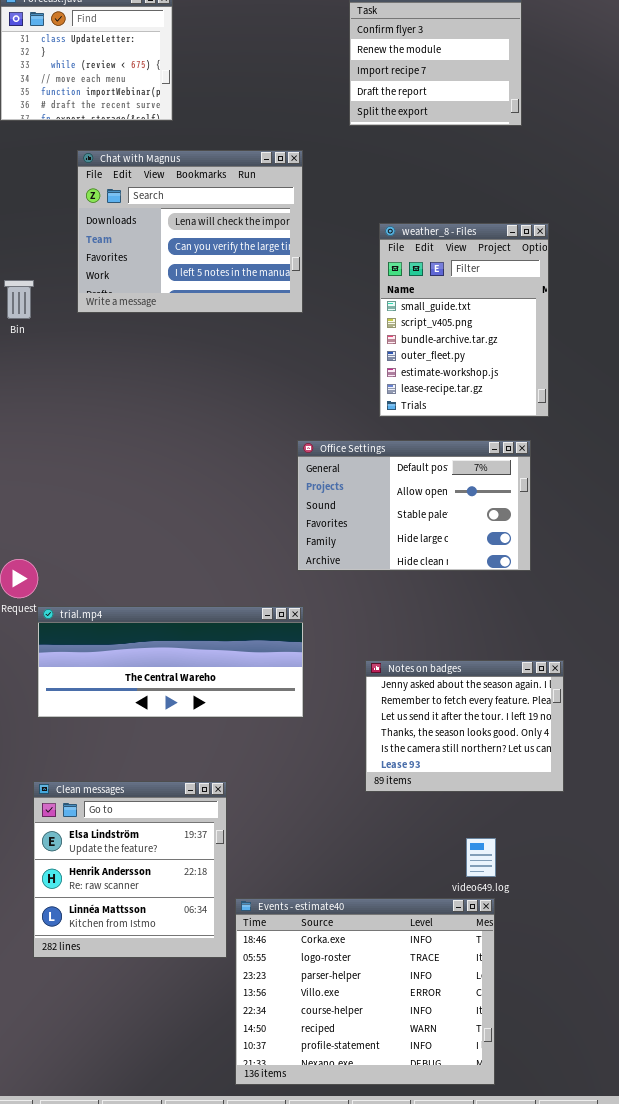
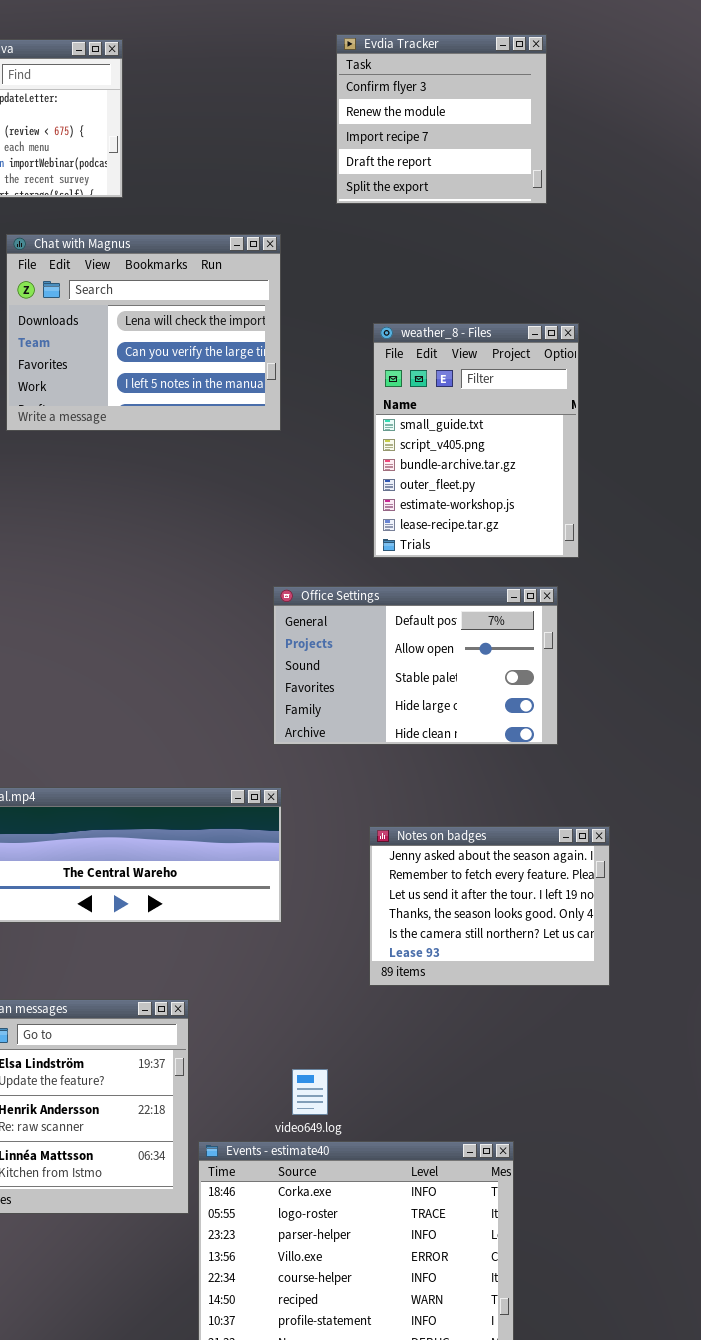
Notes on badges: [365,660,564,792] -> [369,826,610,986], moved
video649.log: [466,838,496,877] -> [292,1069,328,1115], moved

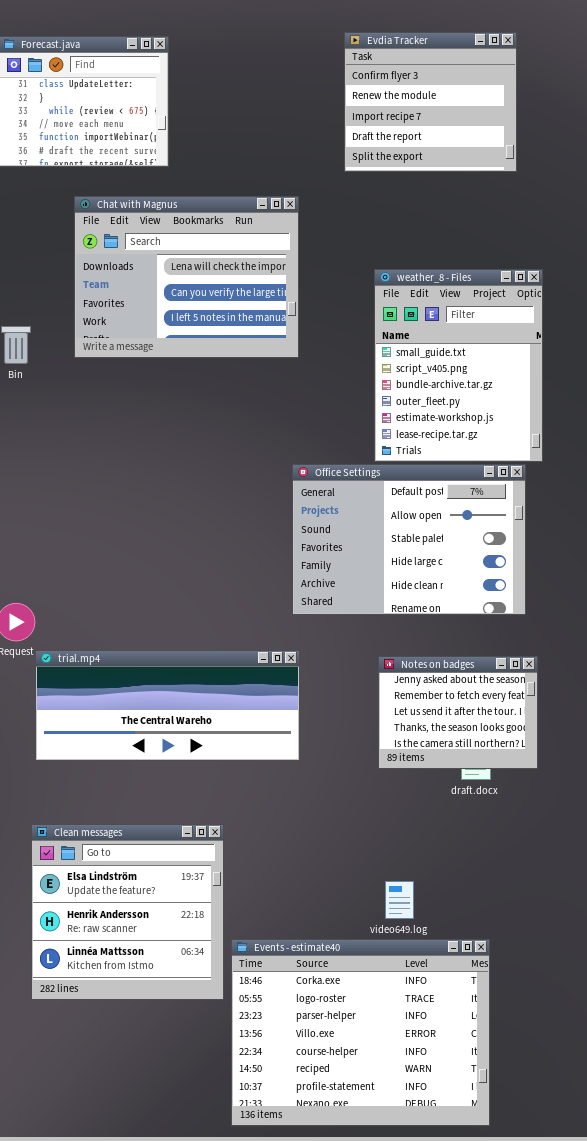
Office Settings: [273,586,558,745] -> [292,464,526,615], resized
Notes on badges: [369,826,610,986] -> [378,656,538,769], moved, resized
video649.log: [292,1069,328,1115] -> [385,881,414,919], moved

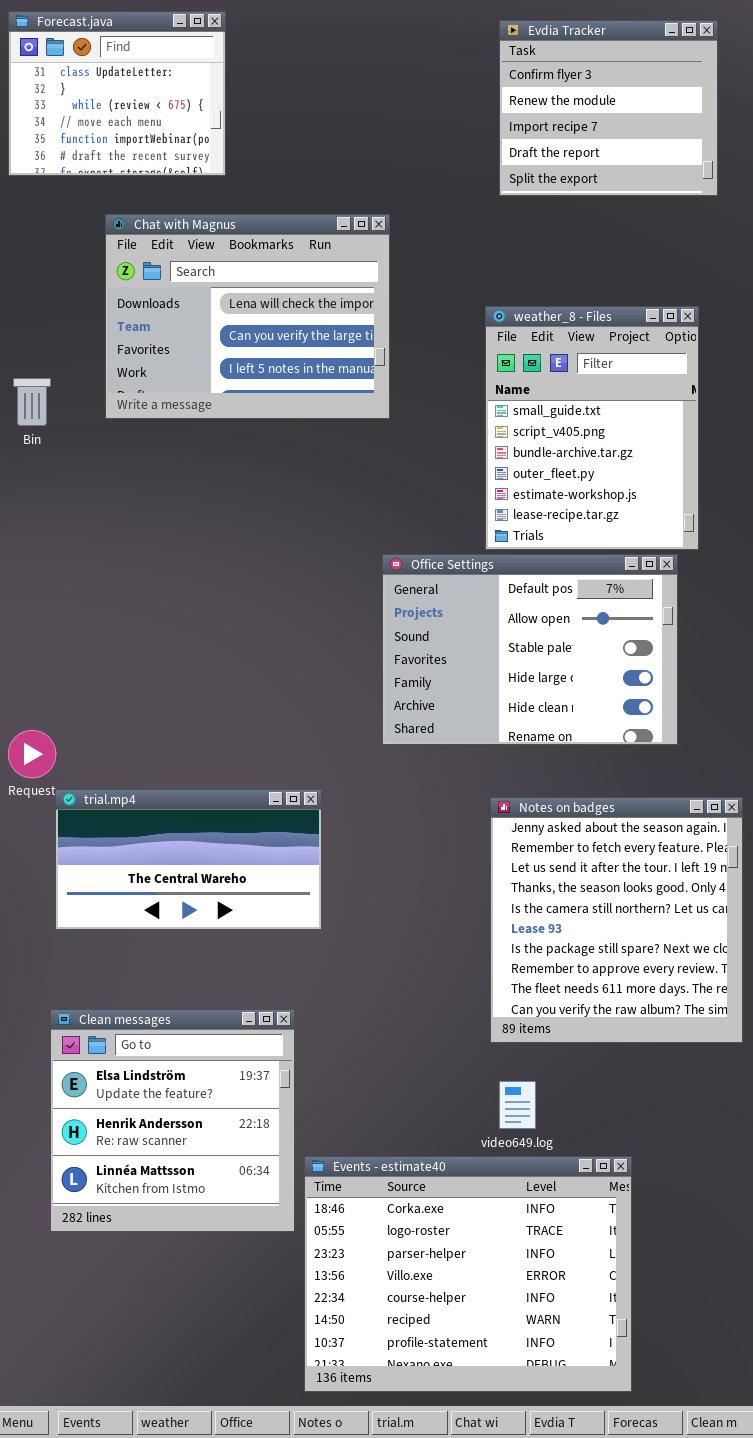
Evdia Tracker: [344,32,517,172] -> [499,20,718,196], moved
trial.mp4: [35,650,300,761] -> [55,789,322,930], resized
Notes on badges: [378,656,538,769] -> [490,797,743,1043], resized

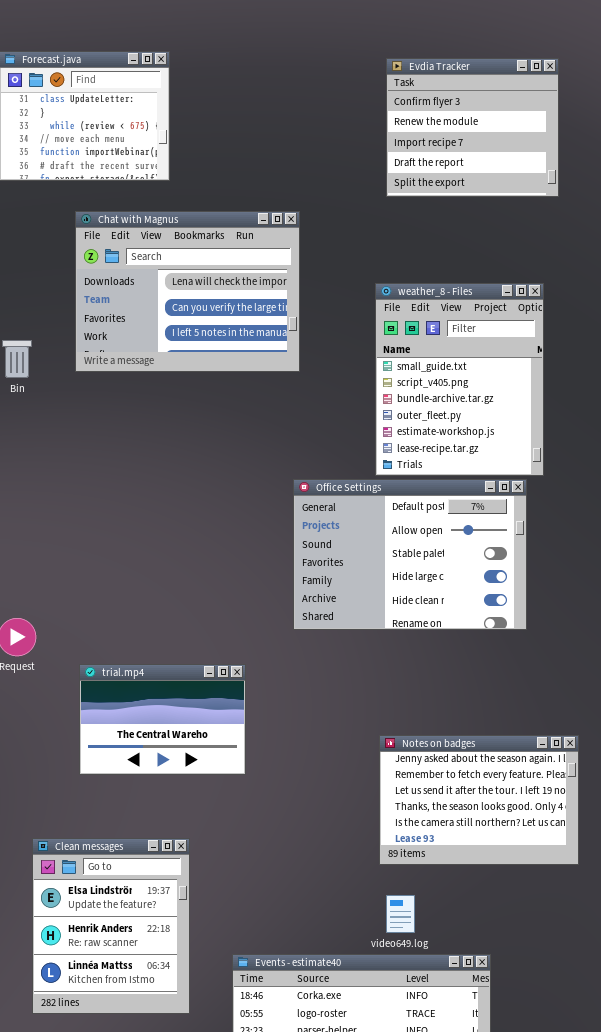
trial.mp4: [55,789,322,930] -> [79,664,246,775], resized
Notes on badges: [490,797,743,1043] -> [379,735,579,865], resized
Clean messages: [50,1009,295,1232] -> [32,838,190,1014], resized

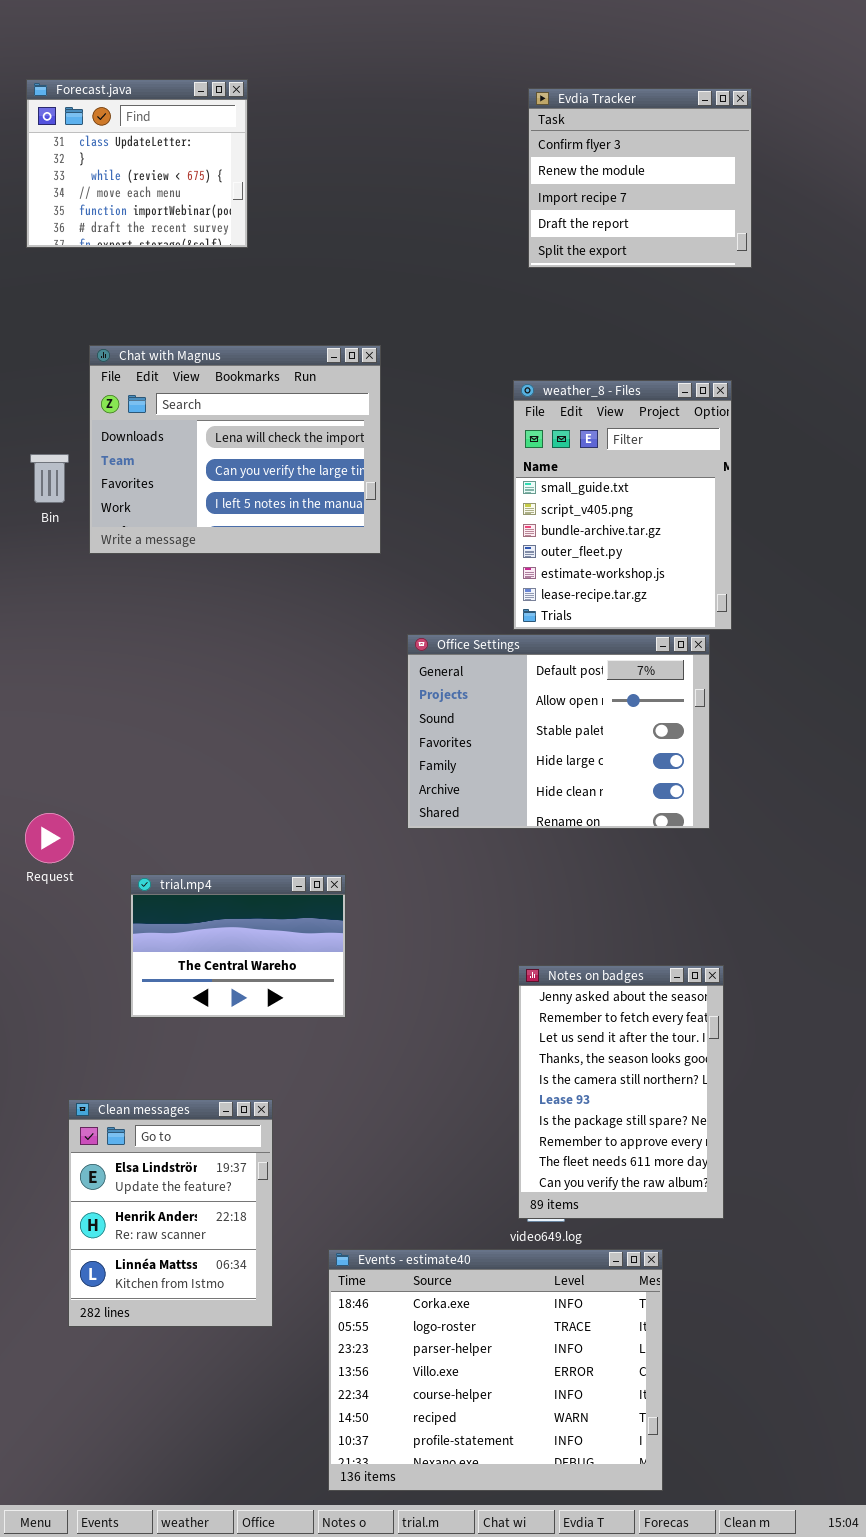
Chat with Magnus: [75,211,300,372] -> [89,345,381,554], moved
Notes on badges: [379,735,579,865] -> [518,965,724,1219], resized

